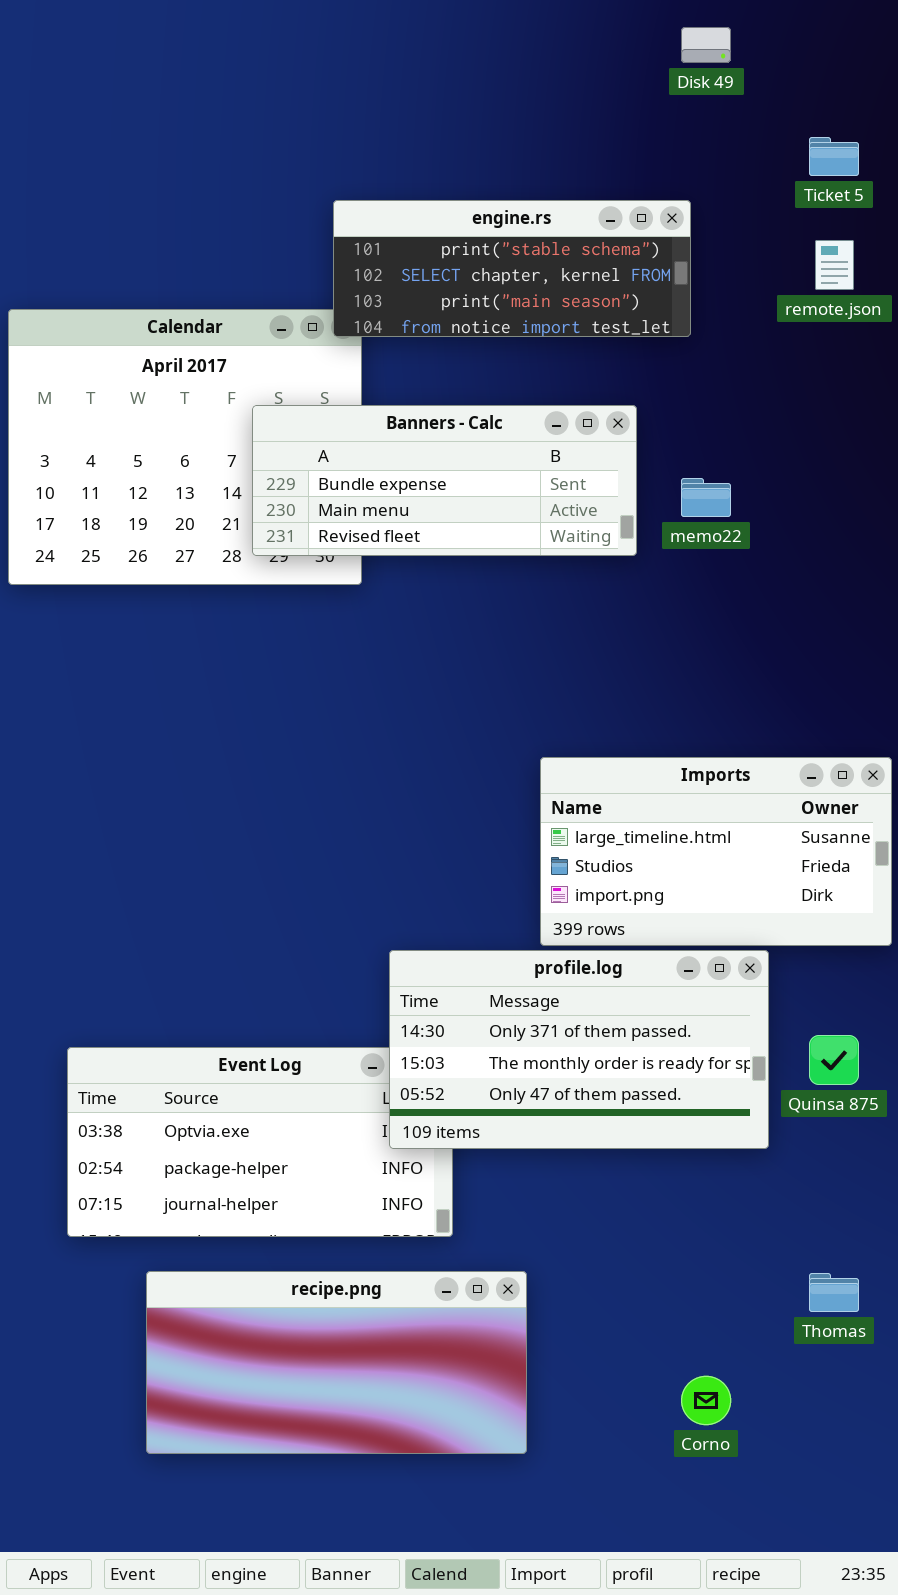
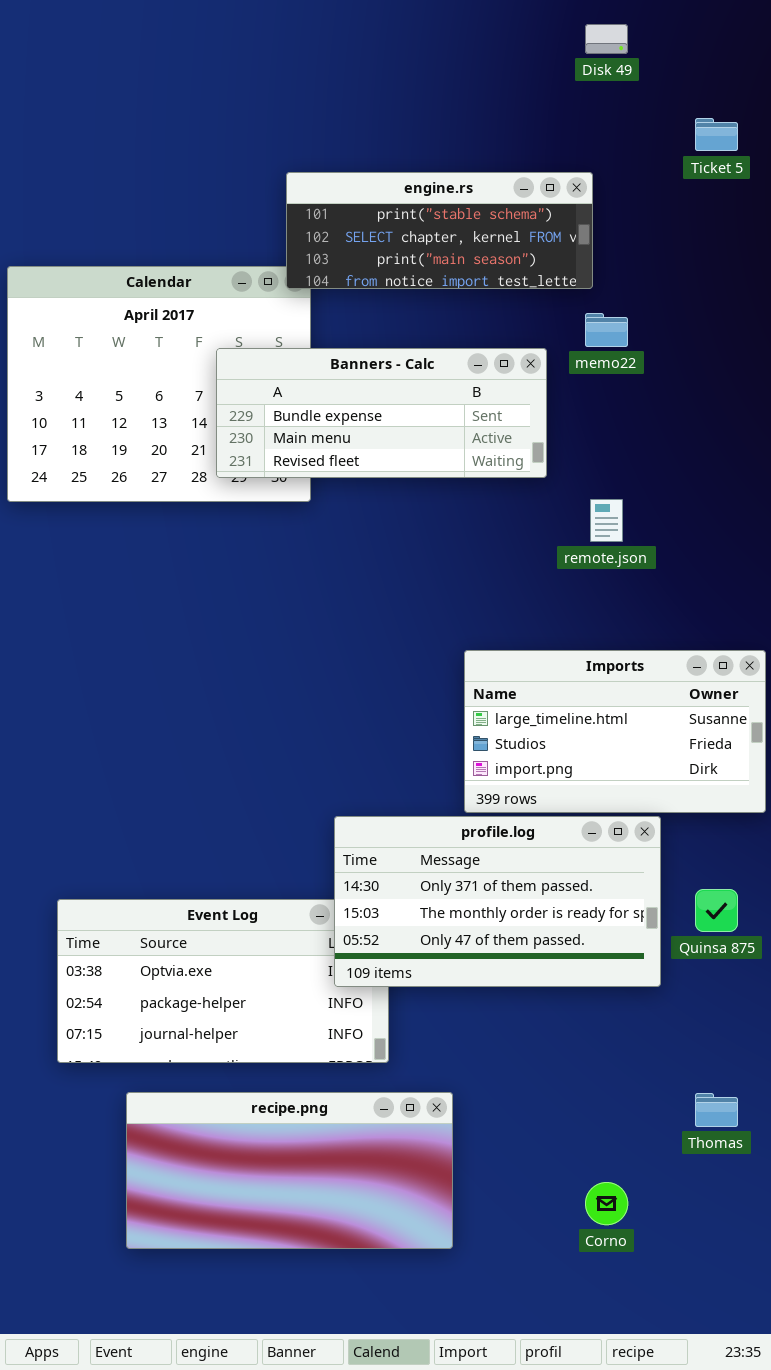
remote.json: [815,240,854,290] -> [590,499,623,542], moved
memo22: [681,478,731,517] -> [585,313,628,347], moved

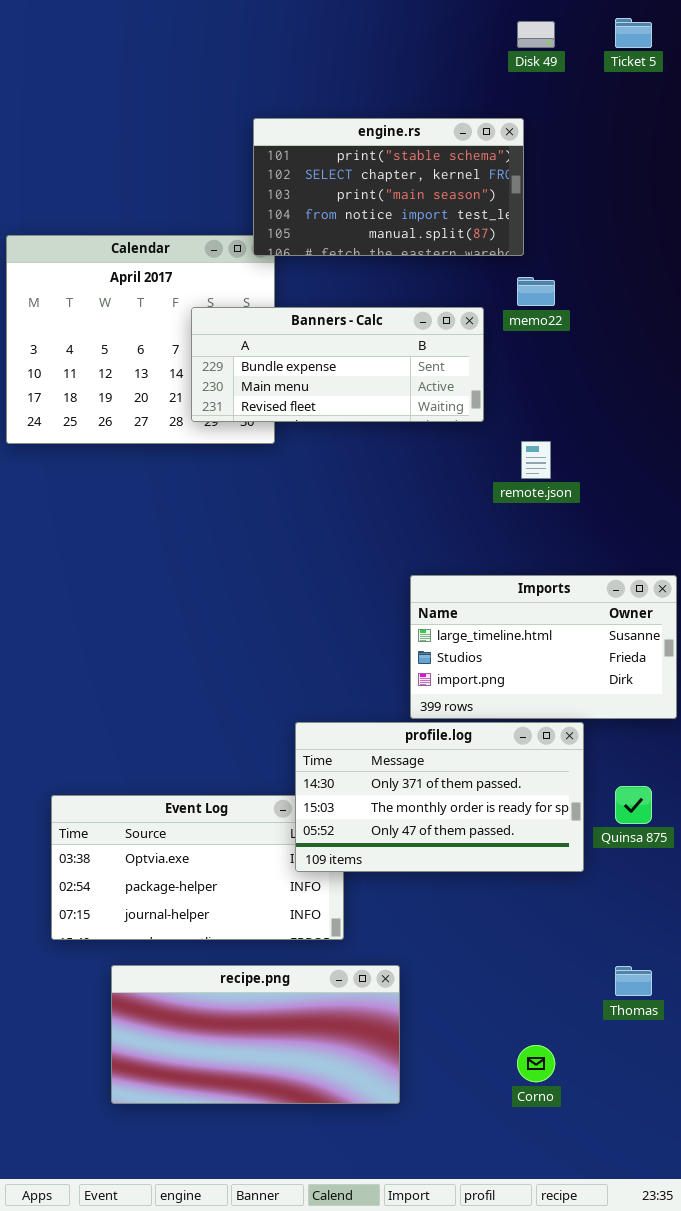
Ticket 5: [695,118,738,151] -> [615,18,652,48], moved
engine.rs: [286,172,593,289] -> [253,118,524,256], resized

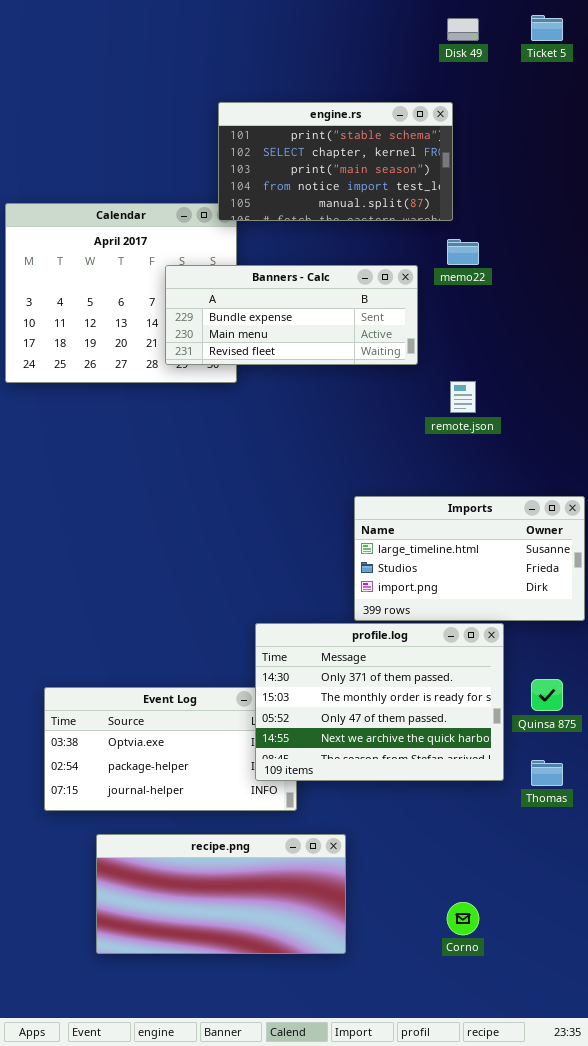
profile.log: [295,722,584,872] -> [255,623,504,781], resized
Thomas: [615,966,652,996] -> [531,760,563,786], moved

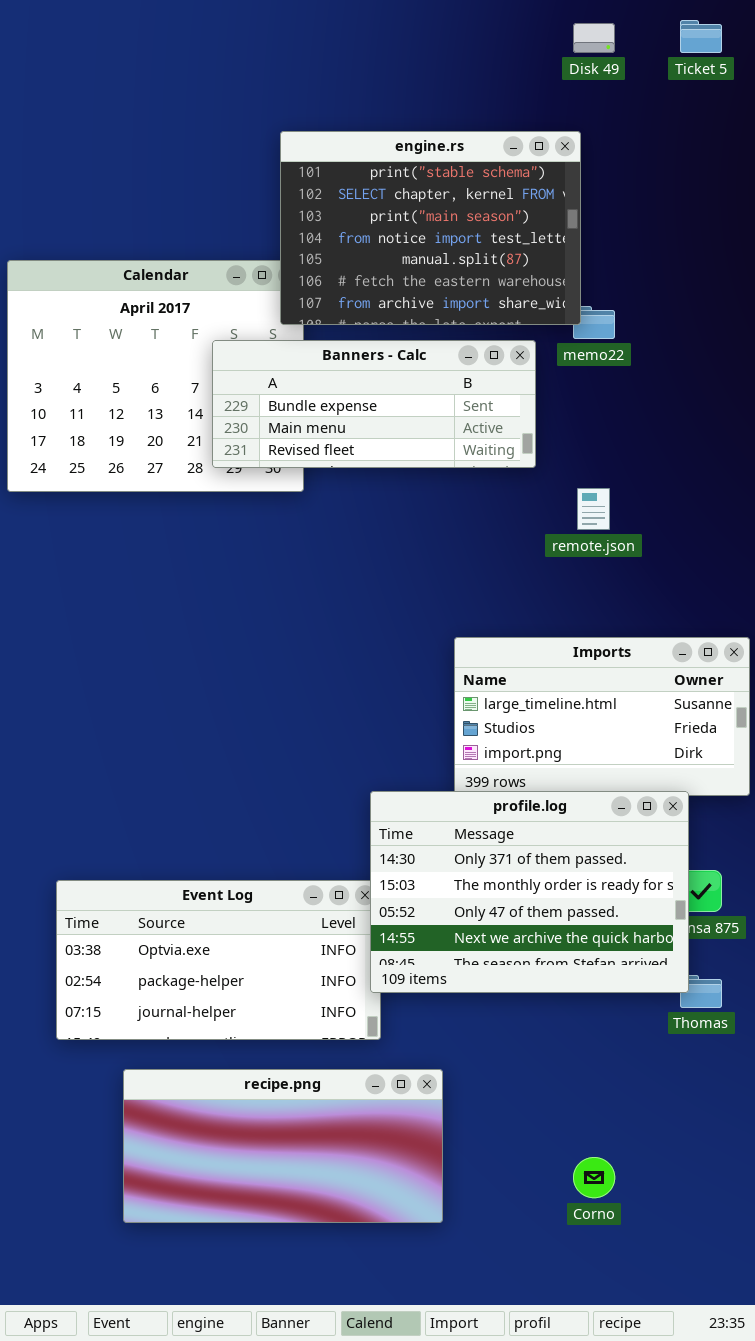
engine.rs: [218,102,453,221] -> [280,131,581,325], resized
profile.log: [255,623,504,781] -> [370,791,689,993], moved

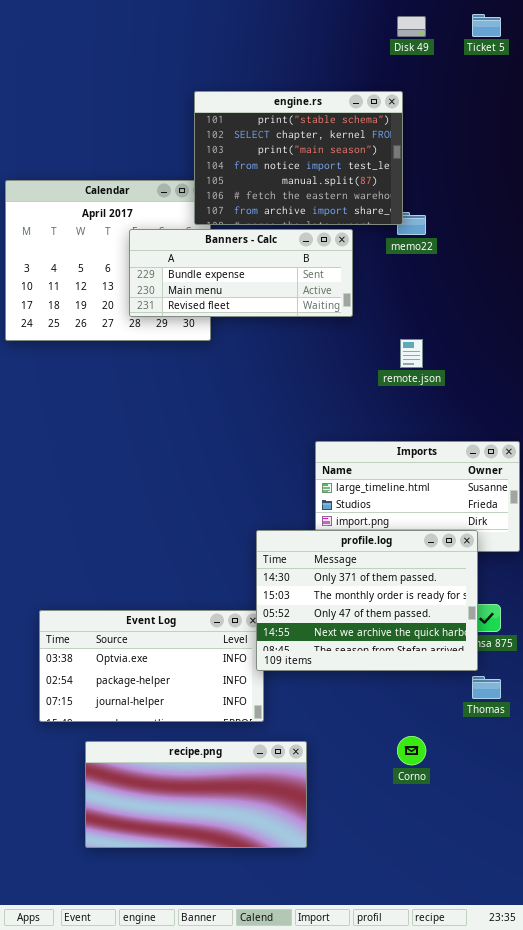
Banners - Calc: [212,340,536,468] -> [129,229,353,317], moved
profile.log: [370,791,689,993] -> [256,530,478,671], moved
Corno: [573,1157,615,1198] -> [397,736,426,765], moved

